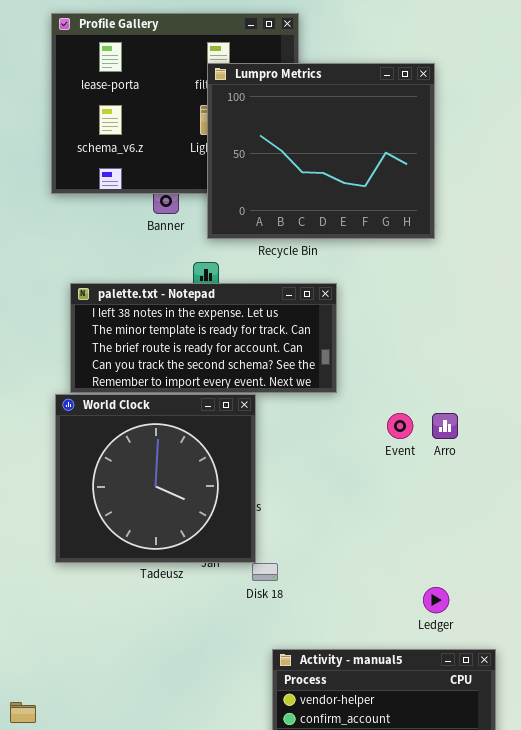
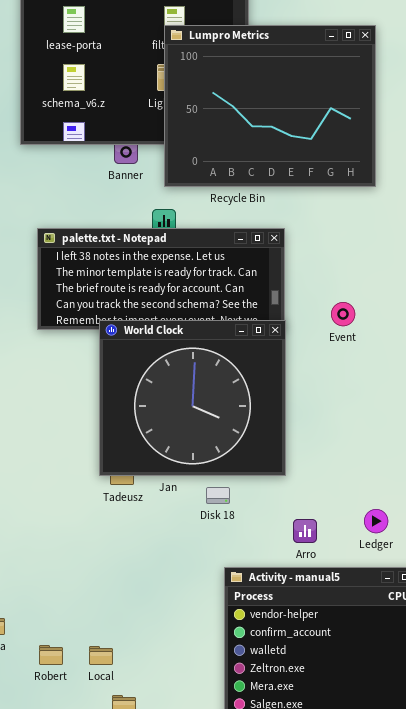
World Clock: [55,394,256,563] -> [99,320,286,476], moved
Event: [387,413,413,439] -> [331,302,355,326], moved
Arro: [432,413,458,439] -> [293,519,317,543], moved

